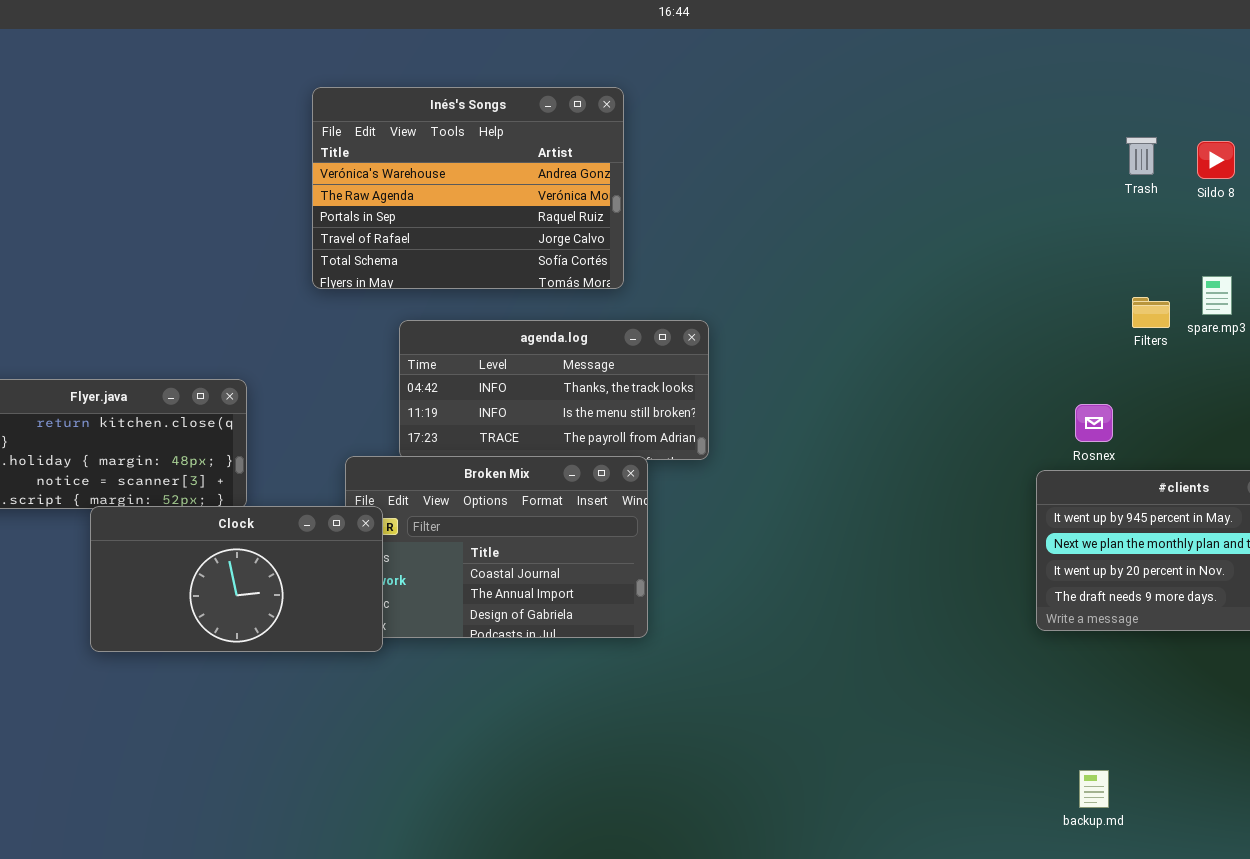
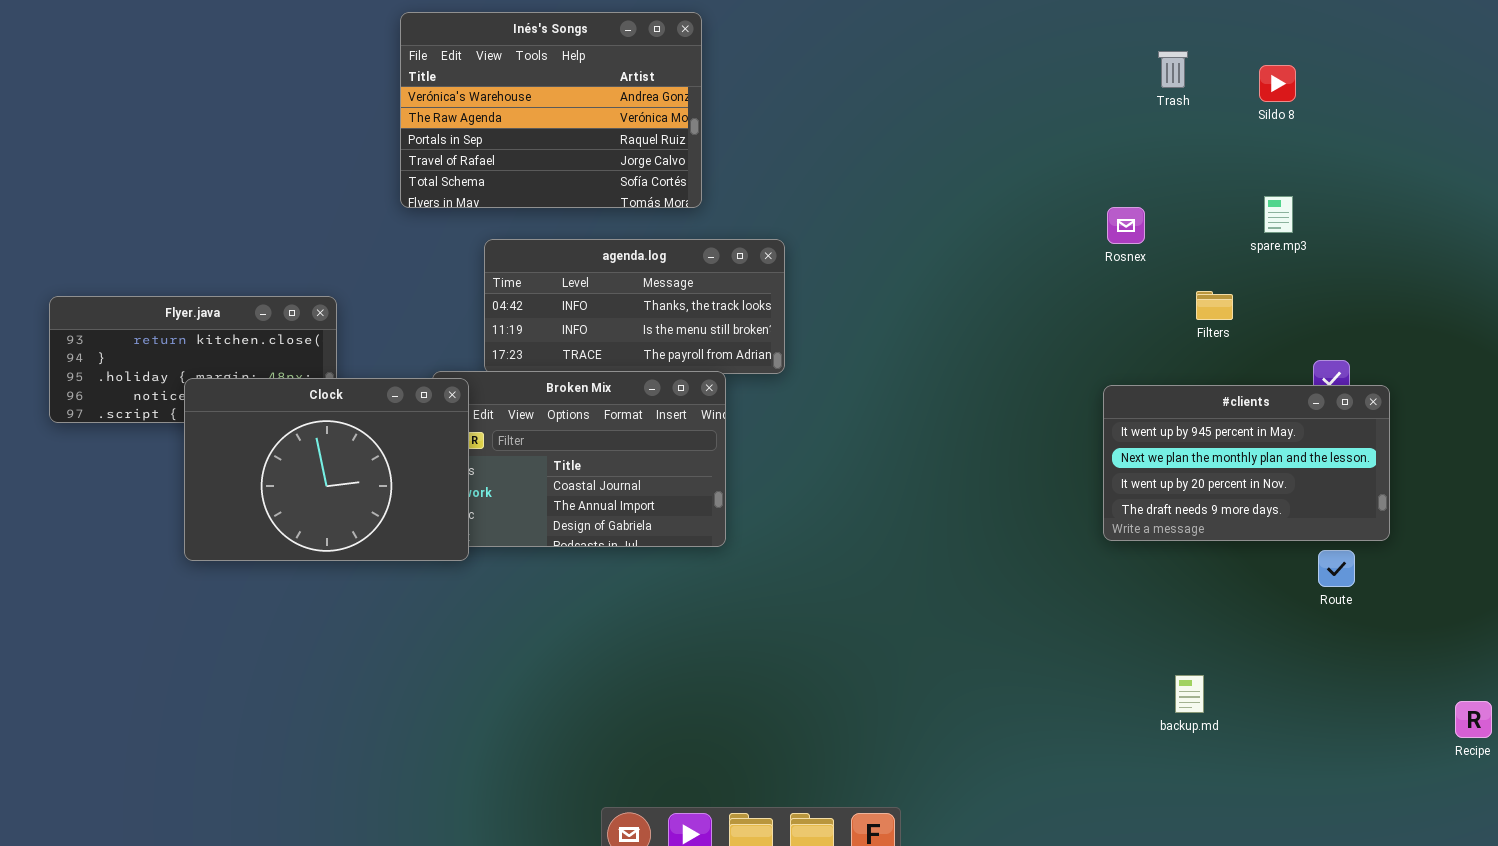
Trash: [1126,137,1157,175] -> [1158,51,1188,88], moved
Filters: [1132,297,1170,328] -> [1196,291,1233,320], moved
Rosnex: [1075,404,1113,442] -> [1107,207,1145,244], moved
Clock: [90,506,383,652] -> [184,378,469,561], resized
backup.md: [1079,770,1109,808] -> [1175,675,1204,713], moved

